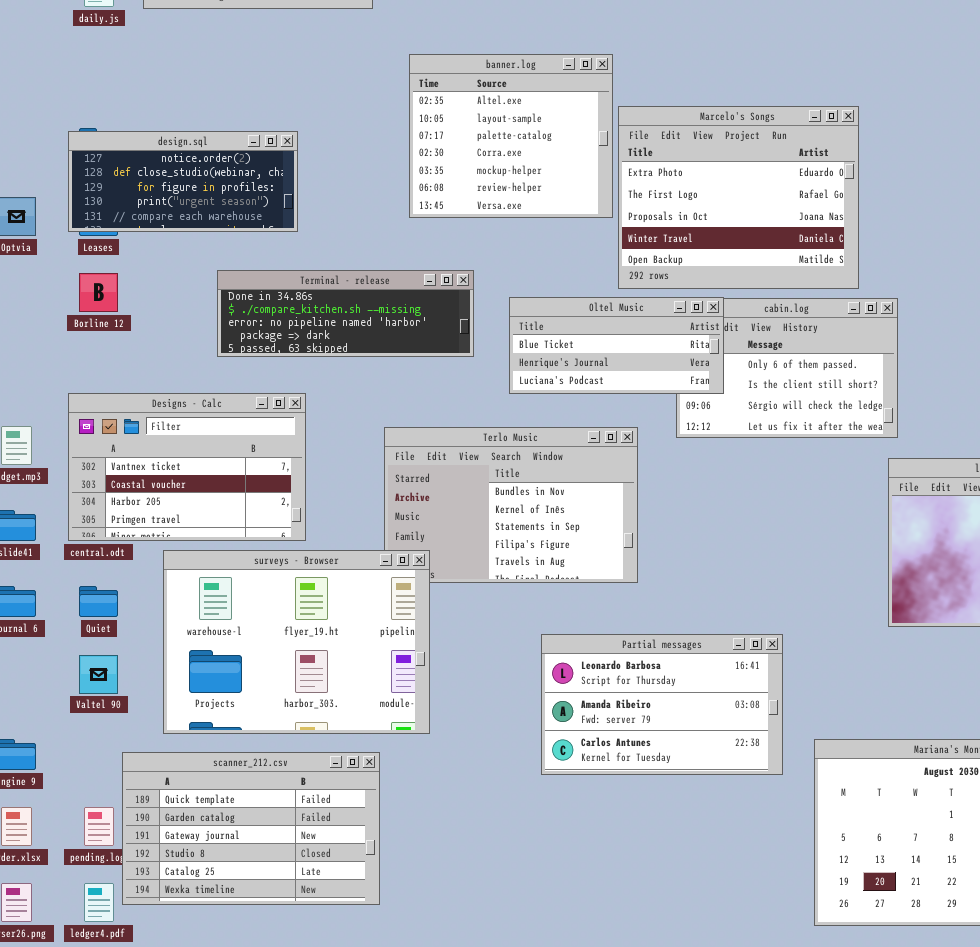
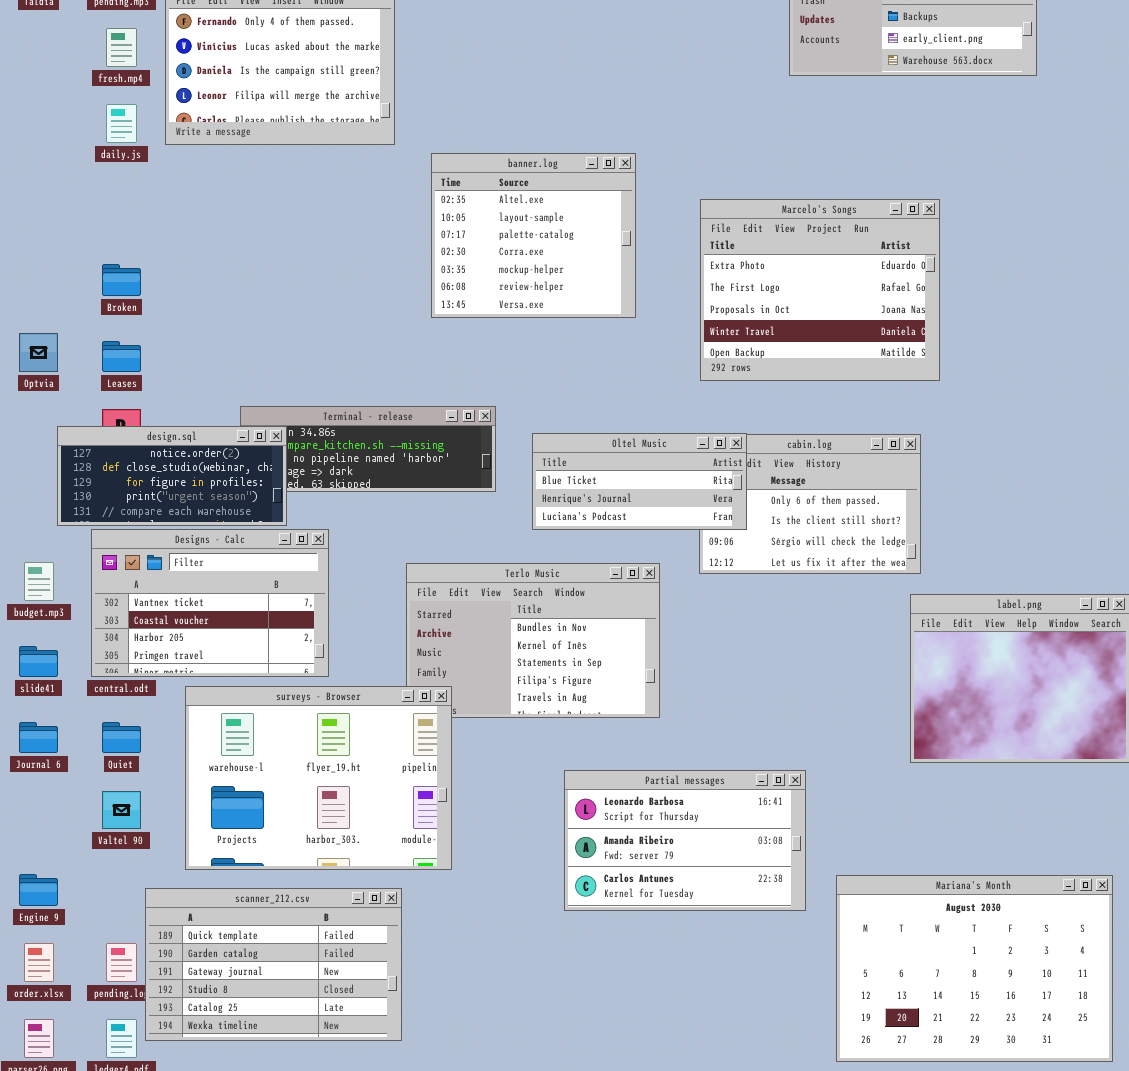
banner.log: [409,54,613,218] -> [431,153,636,318], moved
Marcelo's Songs: [618,106,859,289] -> [700,199,940,381], moved
design.sql: [68,131,298,232] -> [57,426,287,526], moved

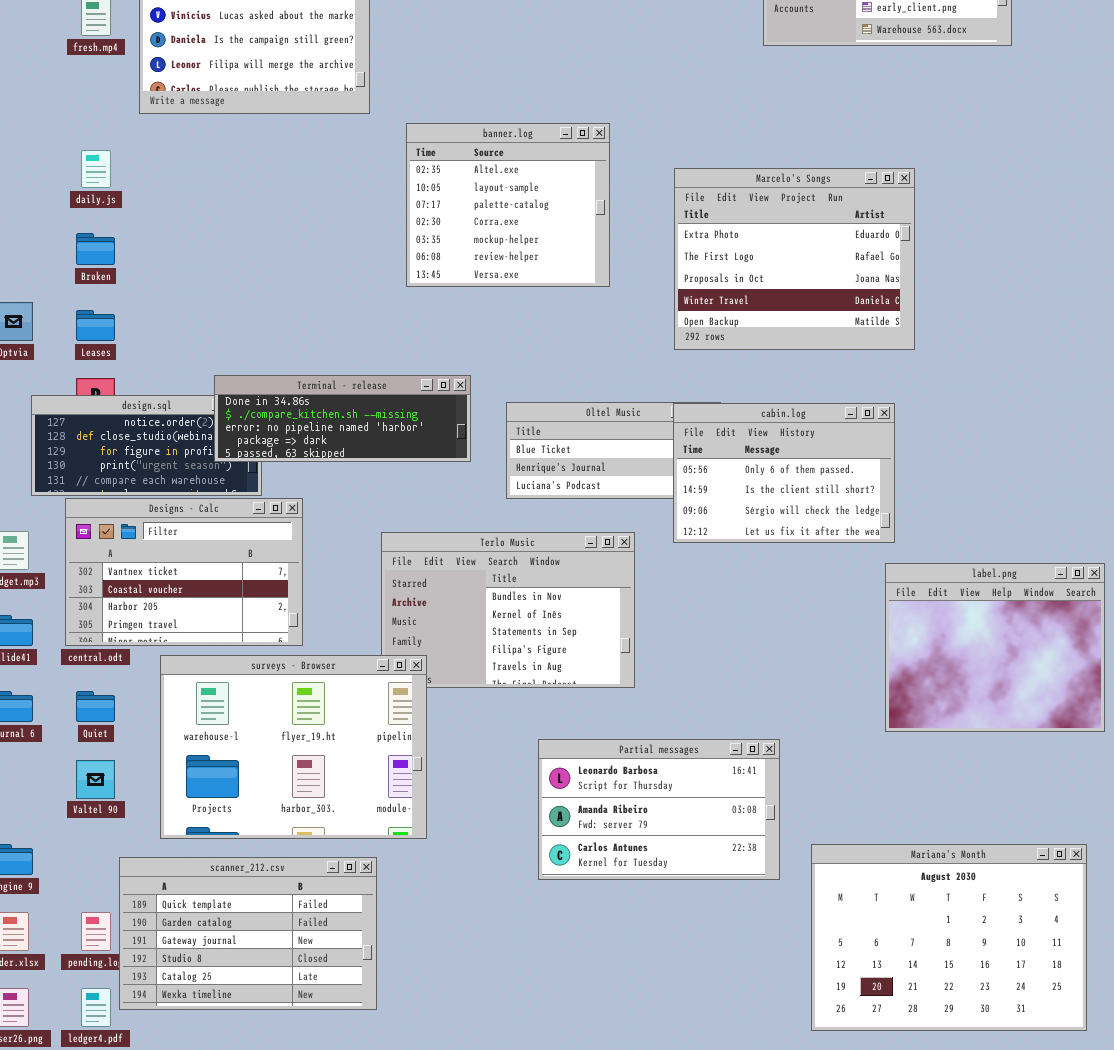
daily.js: [106,104,137,143] -> [81,150,111,188], moved
Terminal - release: [240,406,496,492] -> [214,375,471,462], raised
cabin.log: [699,434,921,574] -> [673,403,895,543], raised

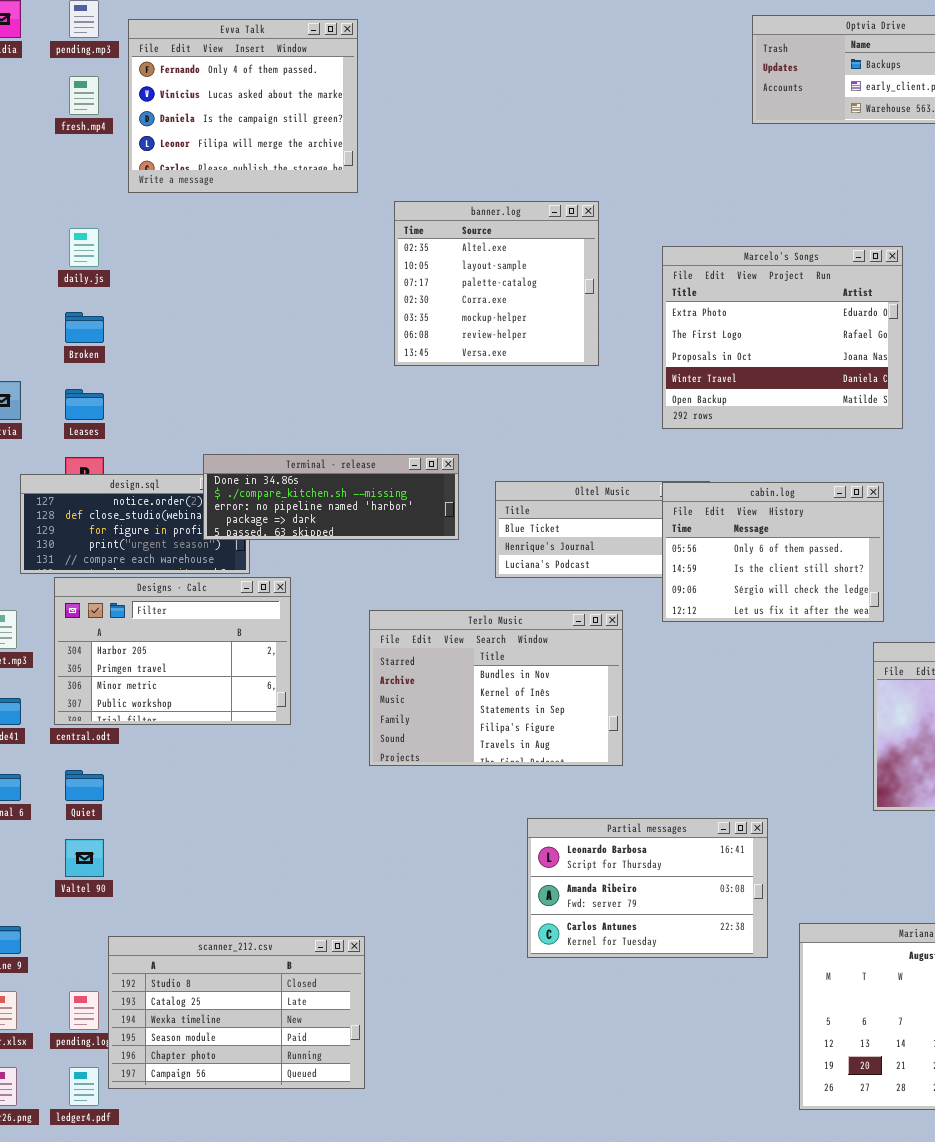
Designs - Calc: [65,498,303,646] -> [54,577,291,725], scrolled down 2 rows
surveys - Browser: [160,655,427,839] -> none, closed
scanner_212.csv: [119,857,377,1010] -> [108,936,365,1089], scrolled down 3 rows

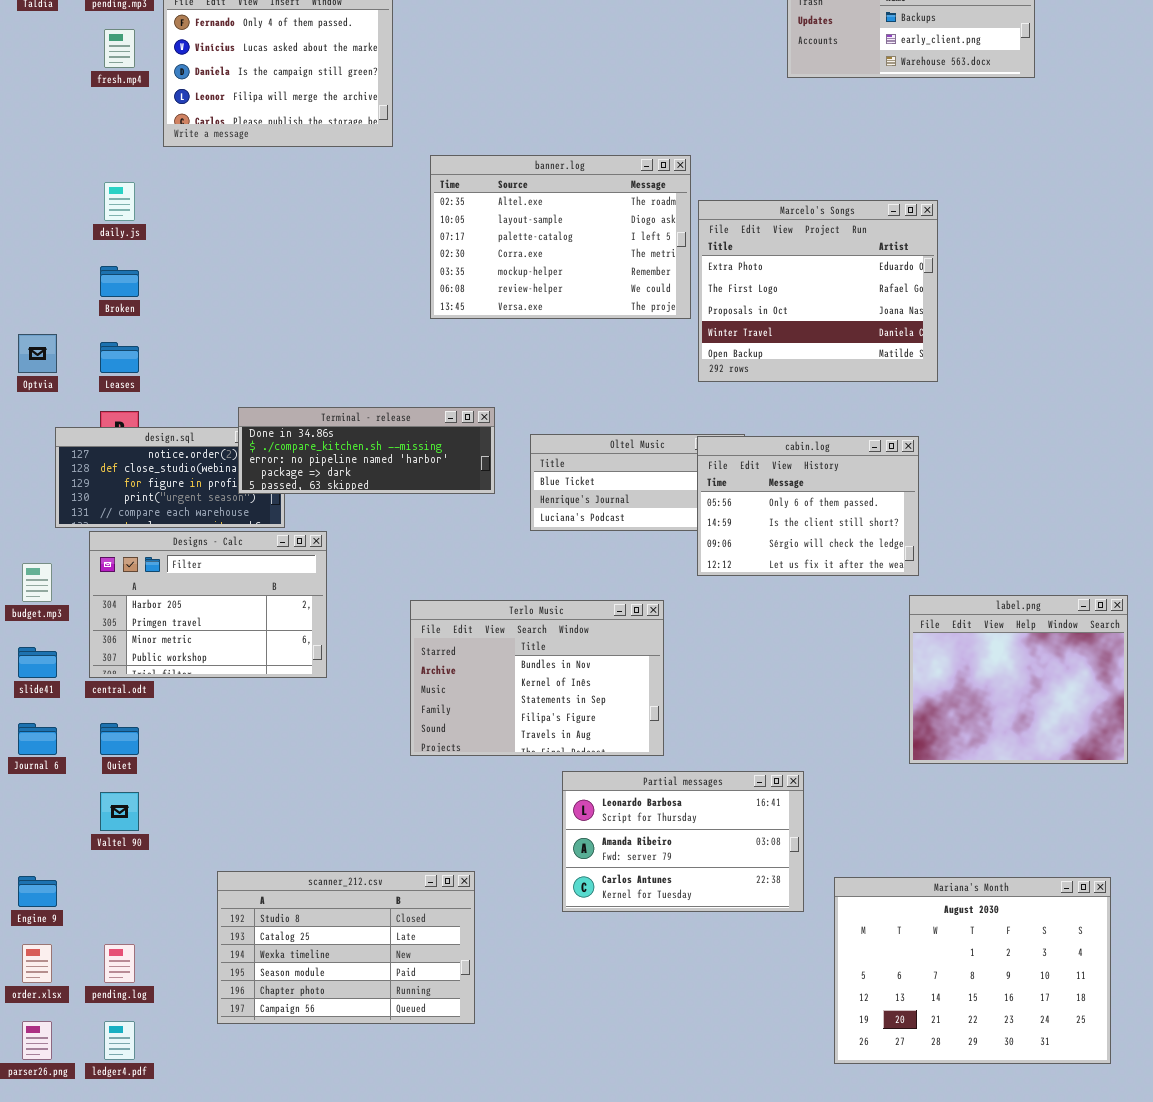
banner.log: [394,201,599,366] -> [430,155,691,319], resized
Terlo Music: [369,610,623,766] -> [410,600,664,756], moved
scanner_212.csv: [108,936,365,1089] -> [217,871,475,1024], moved

